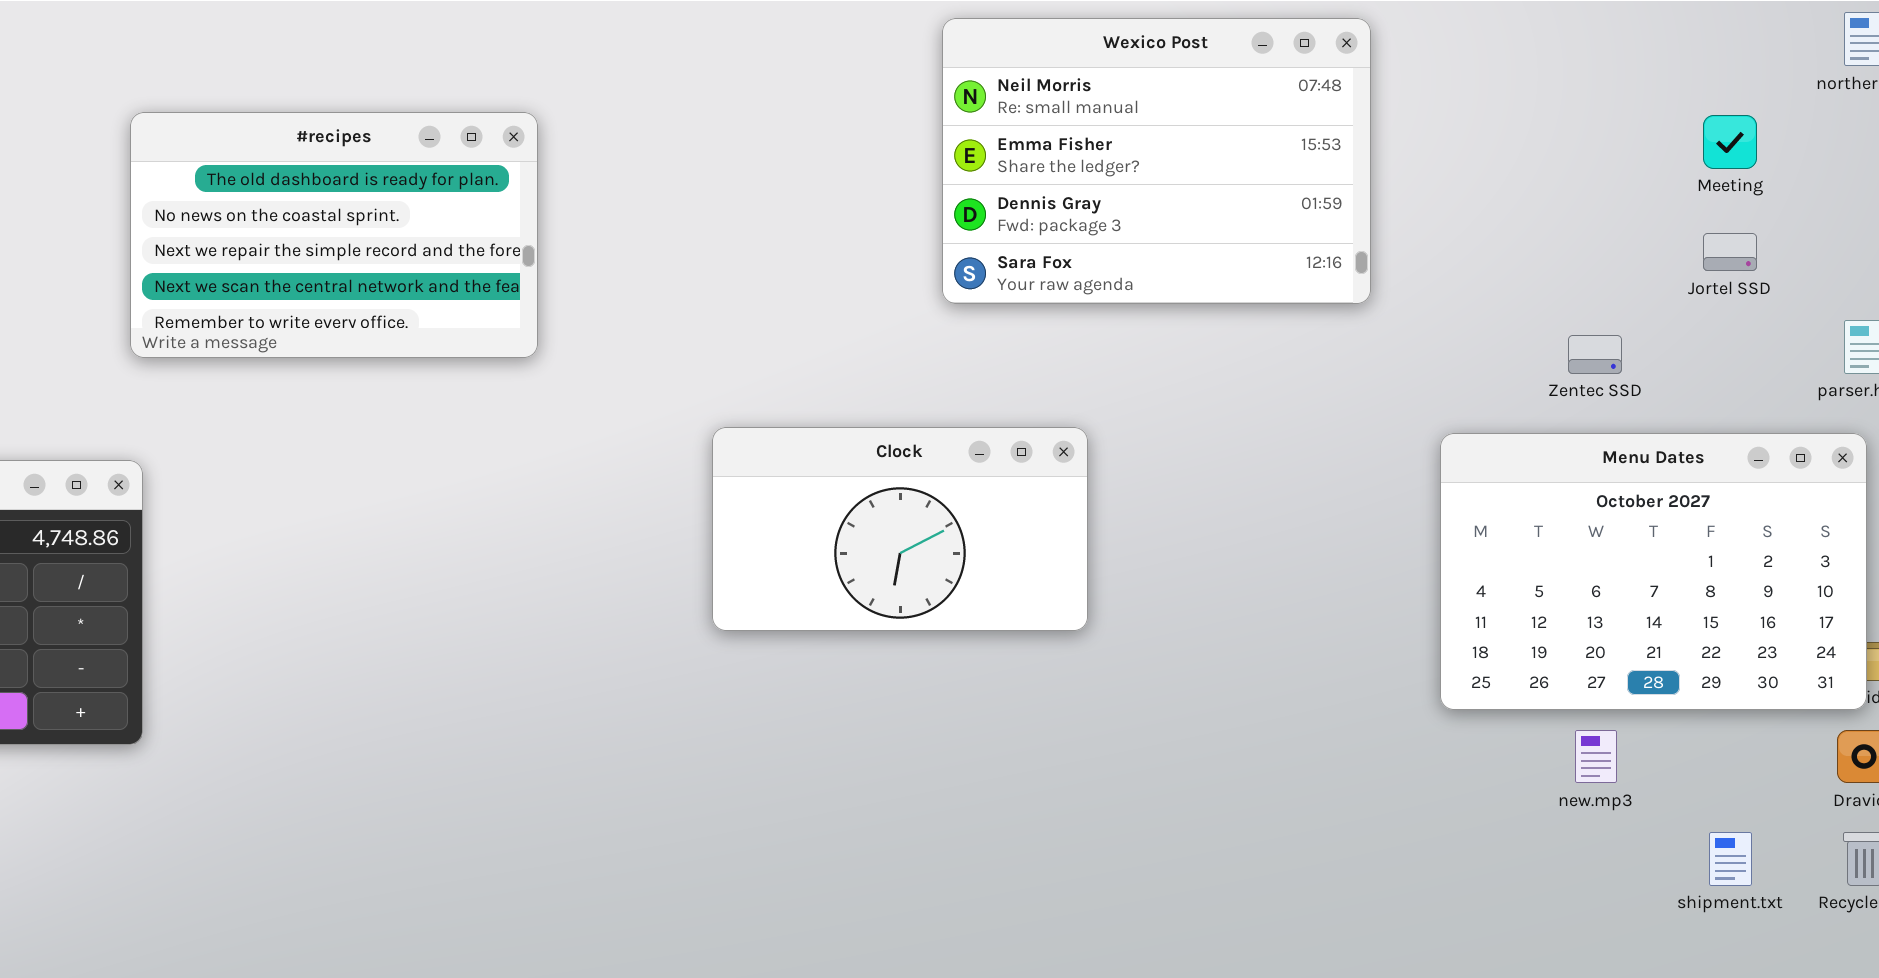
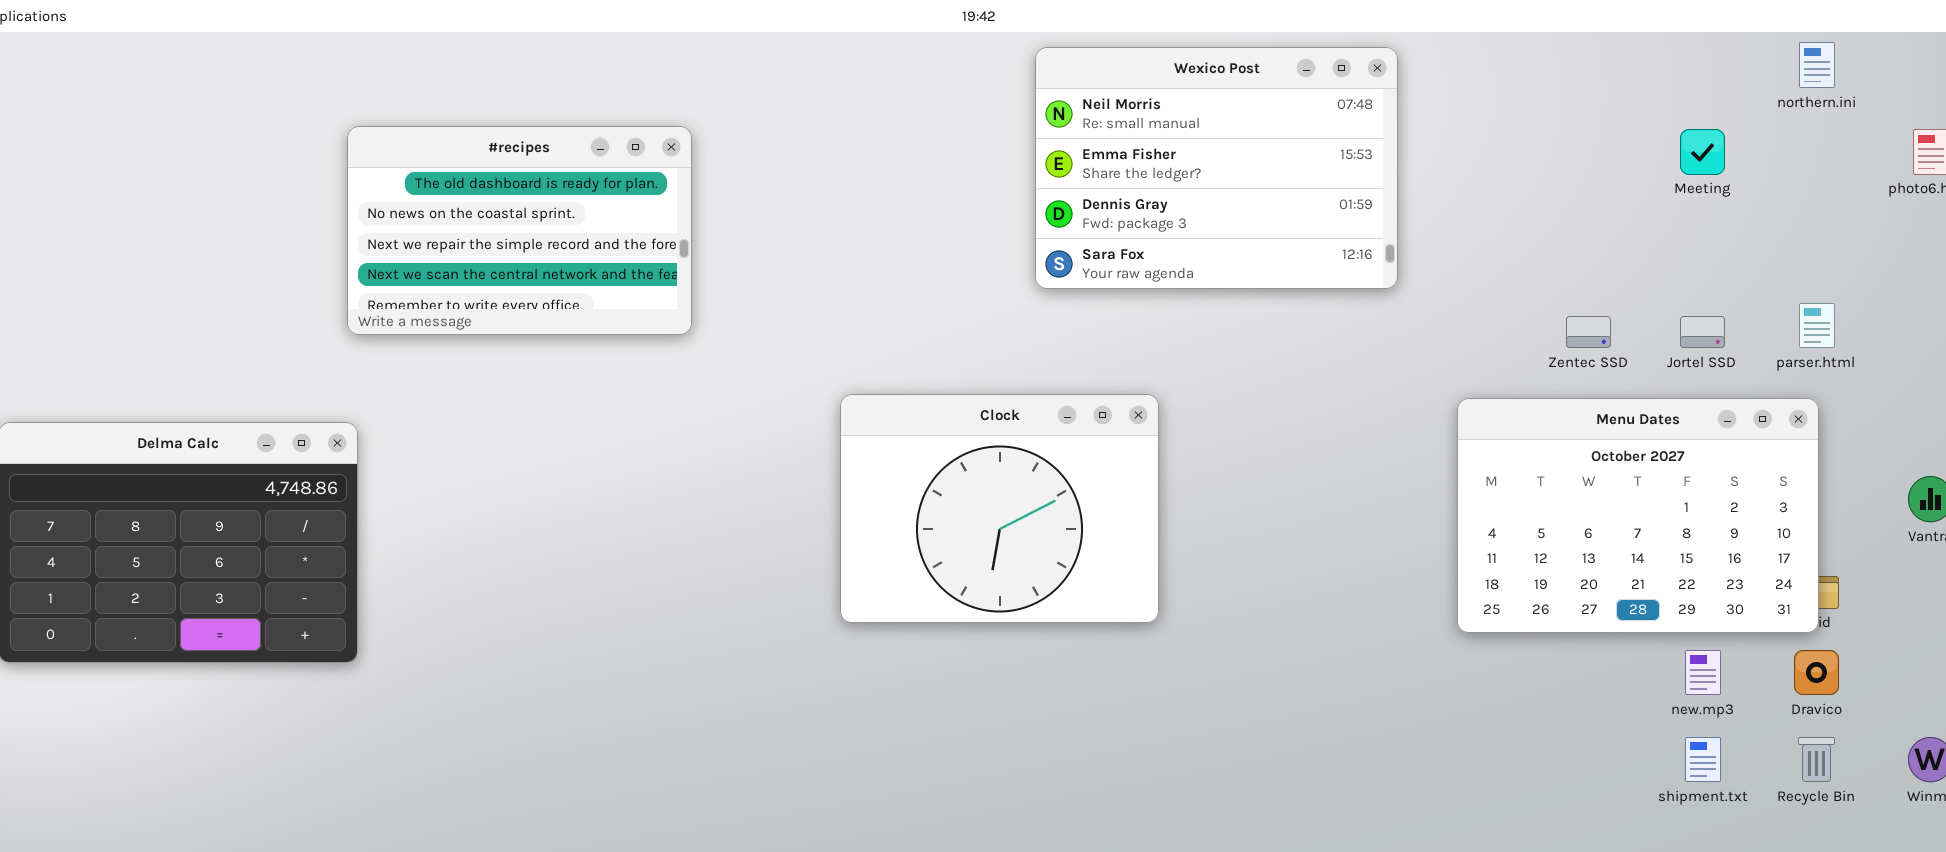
Jortel SSD: [1703,233,1757,271] -> [1680,316,1725,348], moved
Clock: [712,427,1088,631] -> [840,394,1159,623], resized
new.mp3: [1575,730,1617,783] -> [1685,650,1721,695], moved

